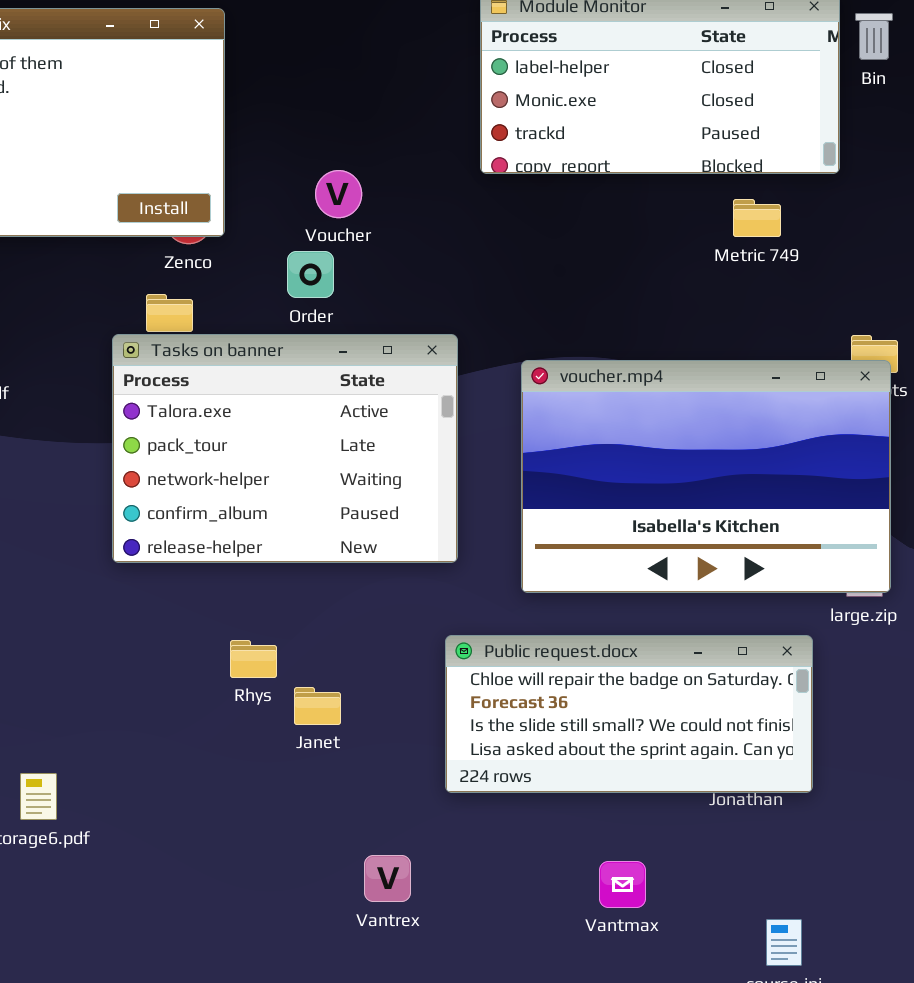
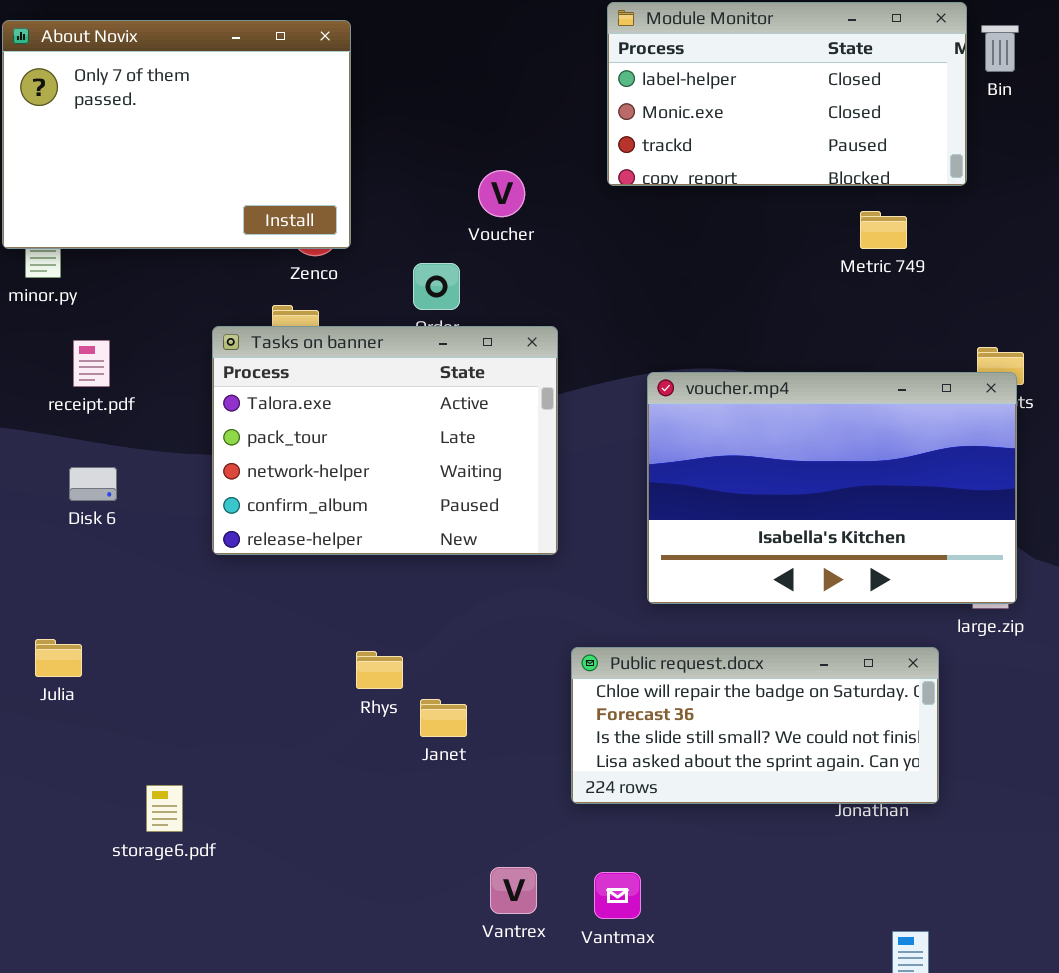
Voucher: [315,170,362,218] -> [478,170,525,217], moved
Tasks on banner: [112,334,458,563] -> [212,326,558,555], moved
Vantmax: [599,861,646,908] -> [594,872,641,919], moved

